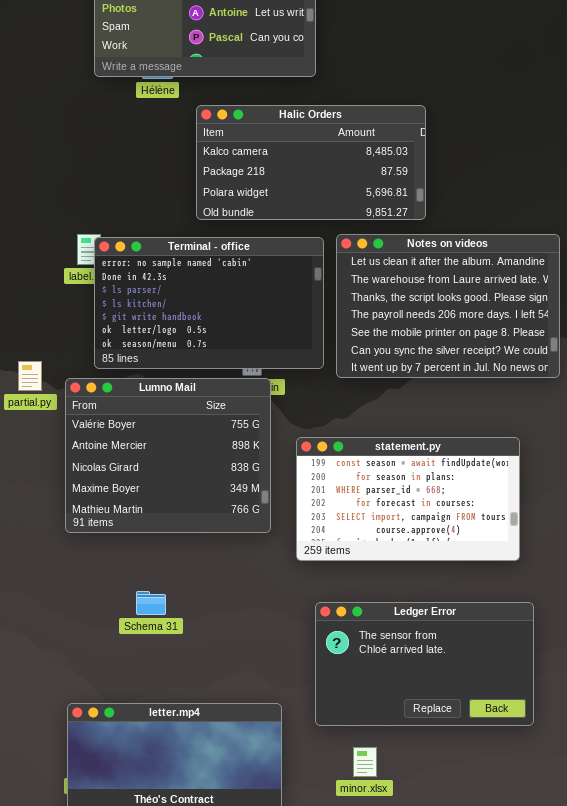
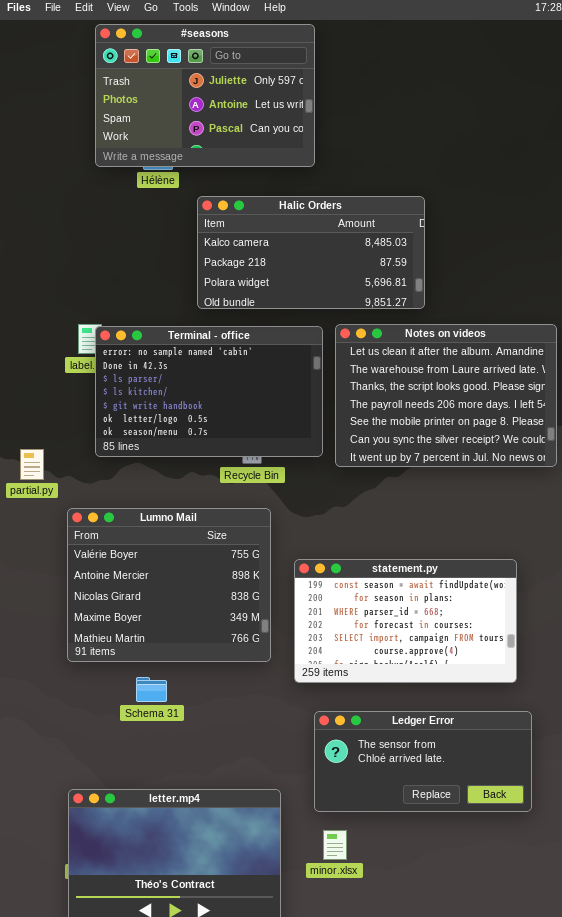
Lumno Mail: [65,378,271,533] -> [67,508,271,662], moved
statement.py: [296,437,520,561] -> [294,559,517,683], moved
Ledger Error: [315,602,534,726] -> [314,711,532,812], resized
minor.xlsx: [353,747,377,777] -> [323,830,347,860], moved

